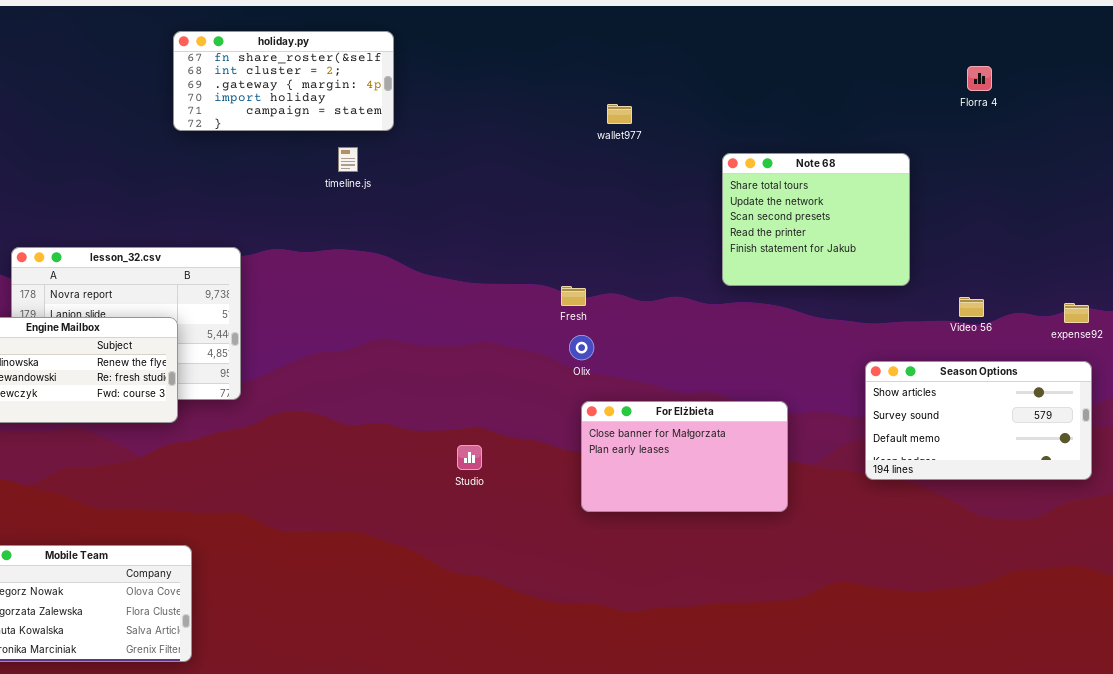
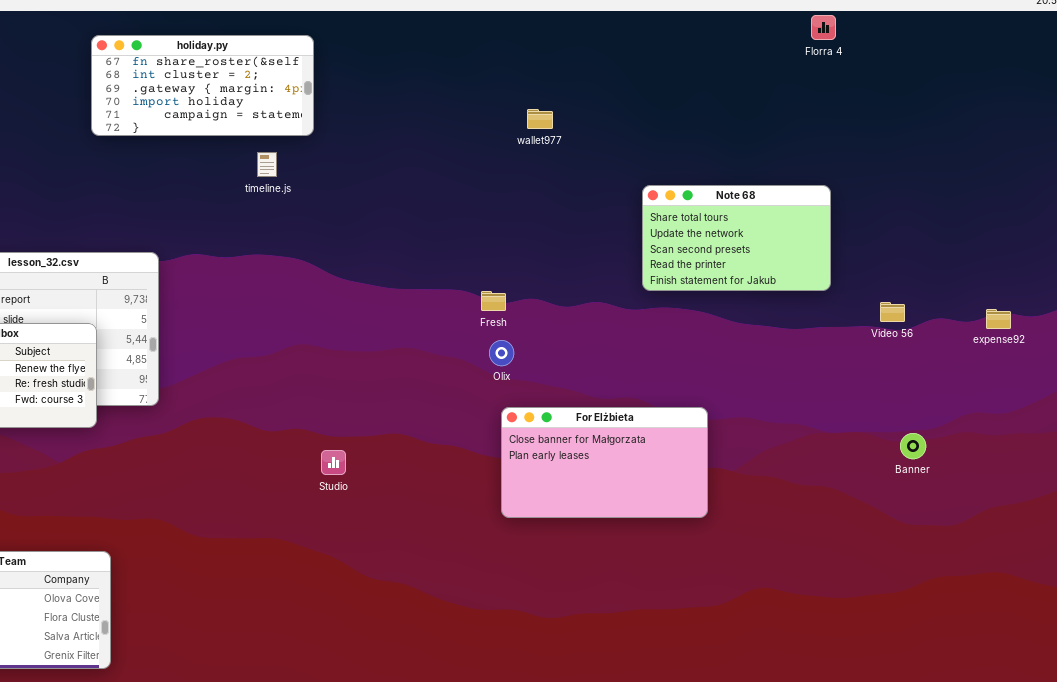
Florra 4: [967,66,992,91] -> [811,15,836,40], moved
Note 68: [722,153,910,286] -> [642,185,831,291], resized
Season Options: [865,361,1092,480] -> none, closed
Studio: [457,445,482,470] -> [321,450,346,475], moved

